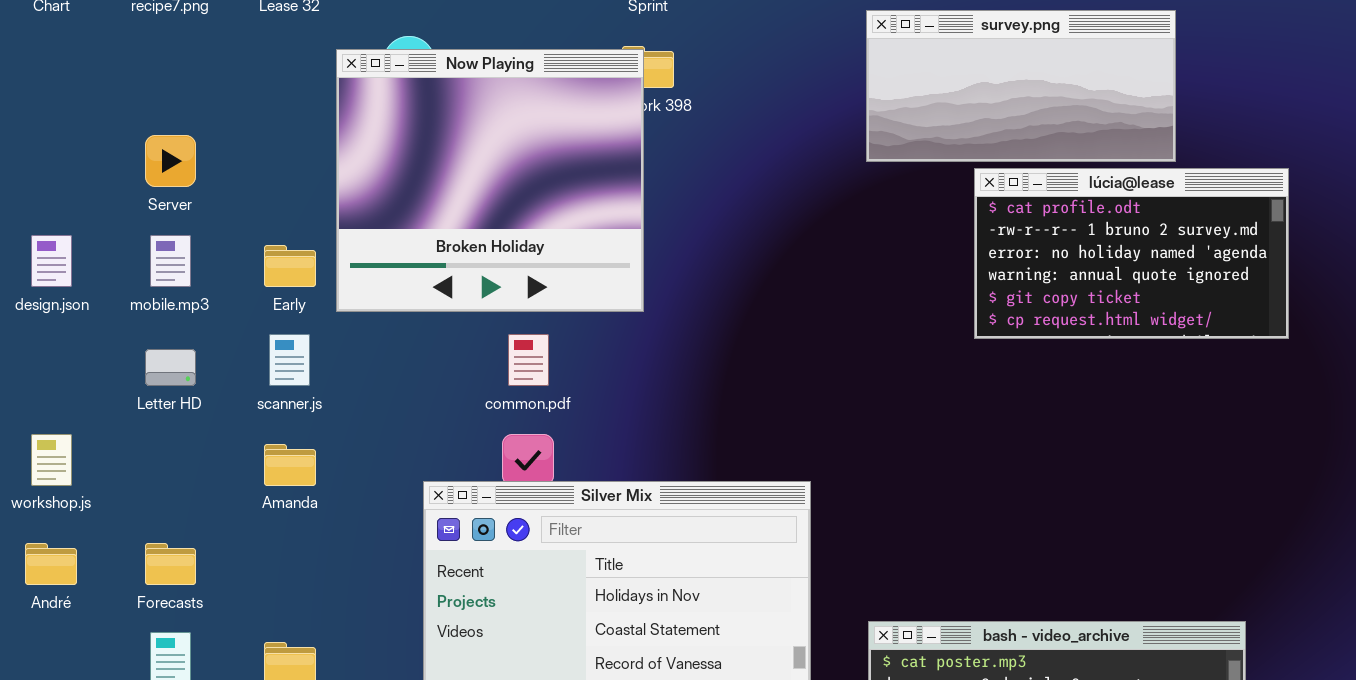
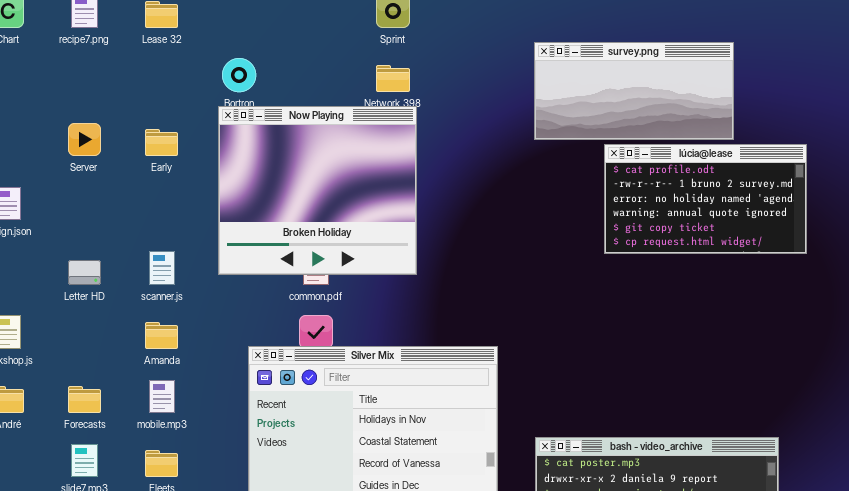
Now Playing: [336,49,644,312] -> [218,106,417,275], moved
mobile.mp3: [150,235,191,287] -> [149,380,175,413], moved
Early: [264,245,316,287] -> [145,129,178,156], moved

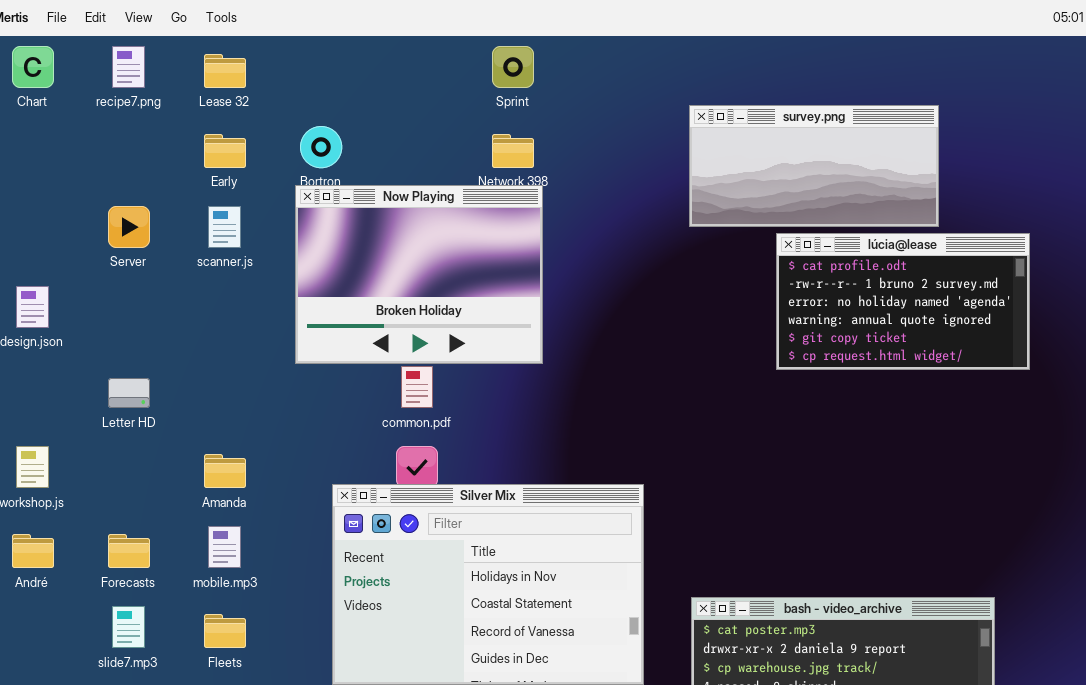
Now Playing: [218,106,417,275] -> [295,185,543,364], resized
Early: [145,129,178,156] -> [204,134,246,168], moved
scanner.js: [149,251,175,285] -> [208,206,241,248], moved

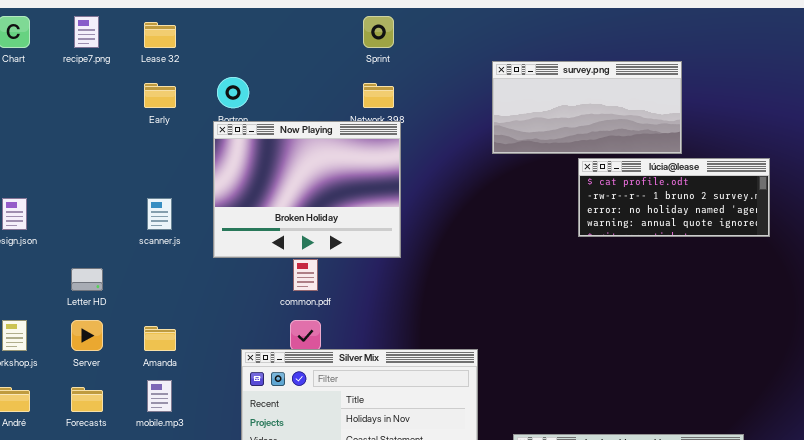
survey.png: [689,105,939,227] -> [492,61,682,154], moved
Server: [108,206,150,248] -> [71,320,103,351], moved
scanner.js: [208,206,241,248] -> [147,198,172,230], moved
lúcia@lease: [776,233,1030,370] -> [578,158,770,237], resized

